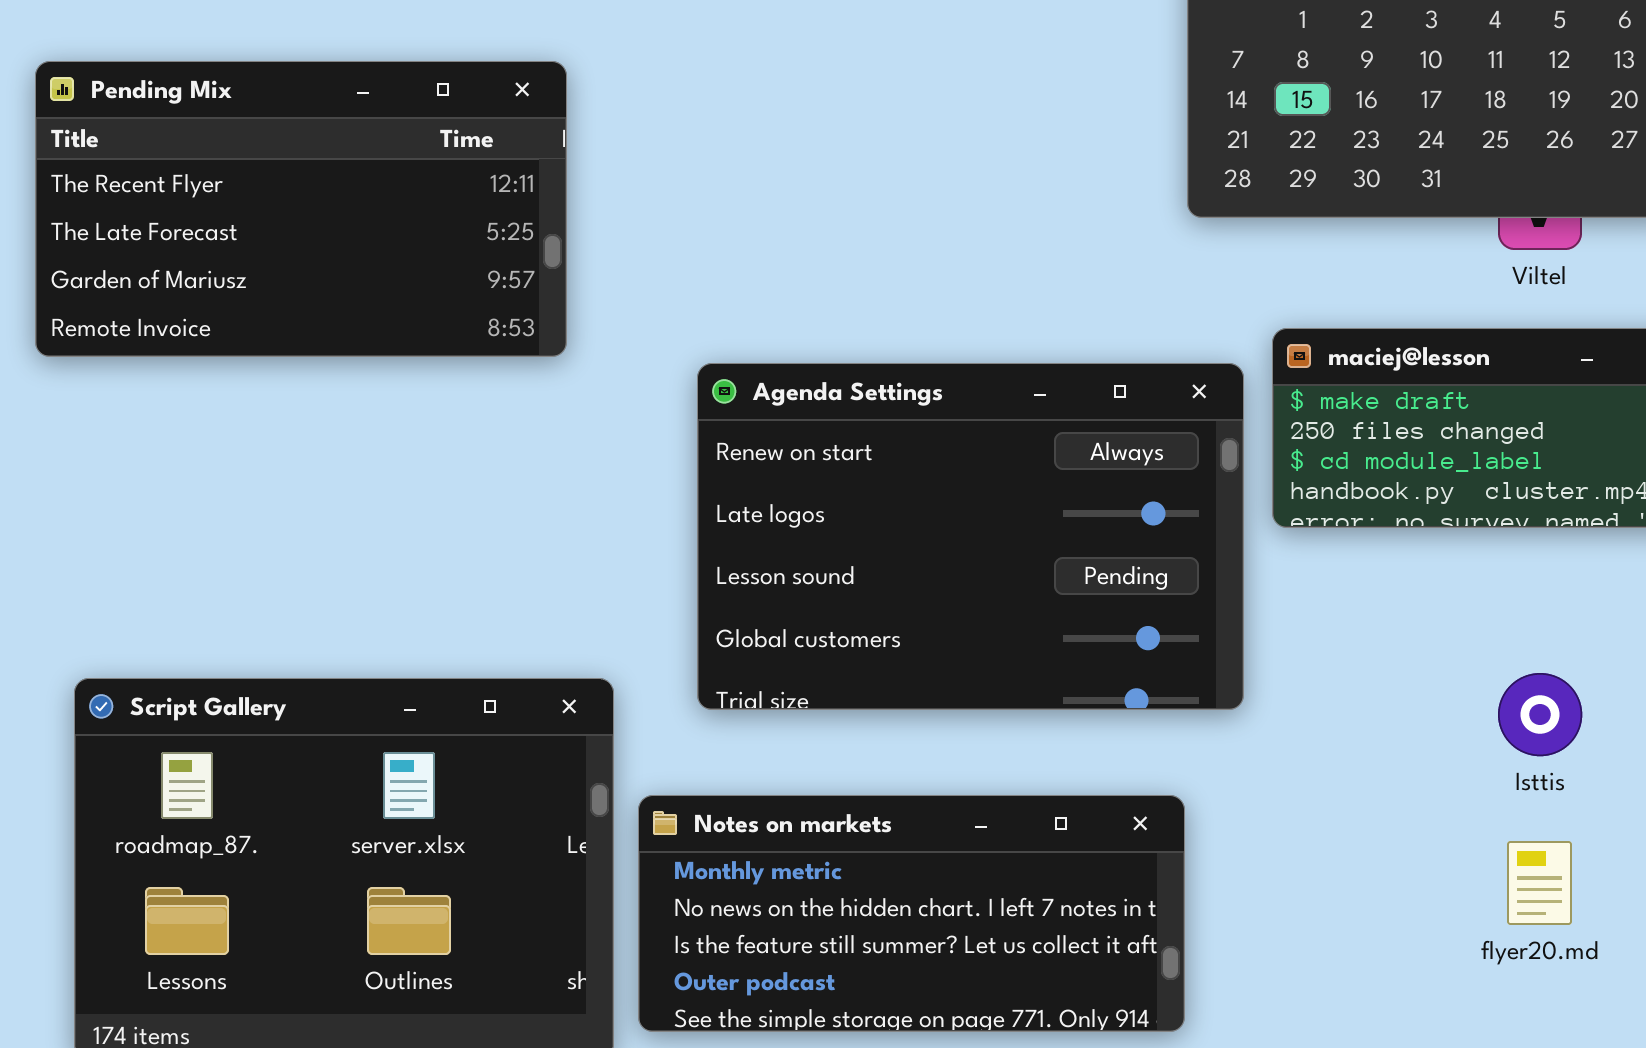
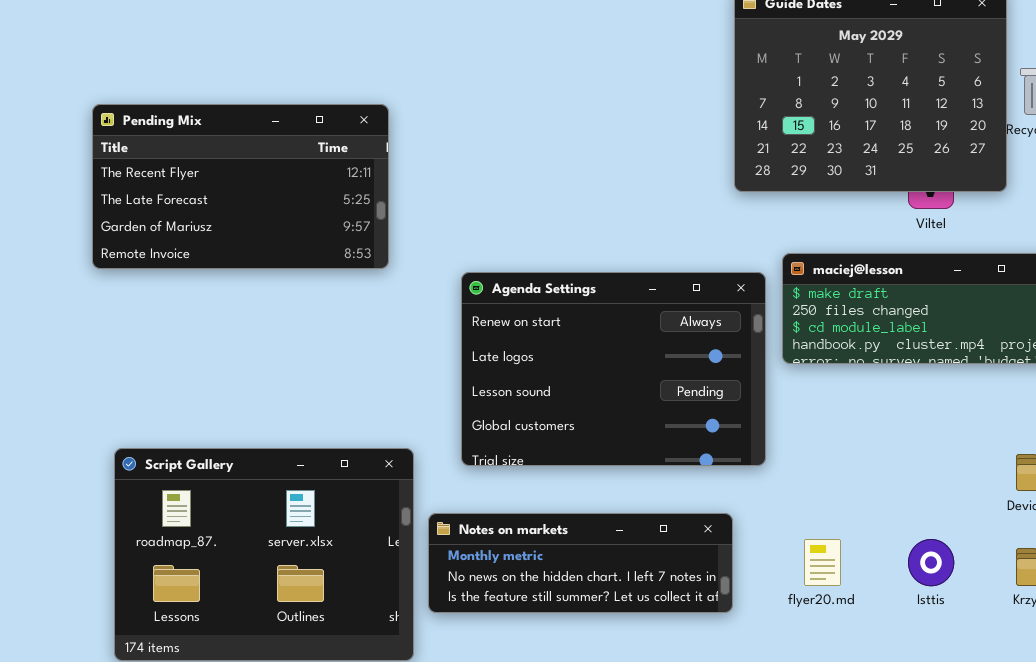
Isttis: [1498,673,1582,756] -> [908,539,954,586], moved
Notes on markets: [638,795,1185,1032] -> [428,513,733,613], resized
flyer20.md: [1507,841,1572,925] -> [804,539,841,586], moved

